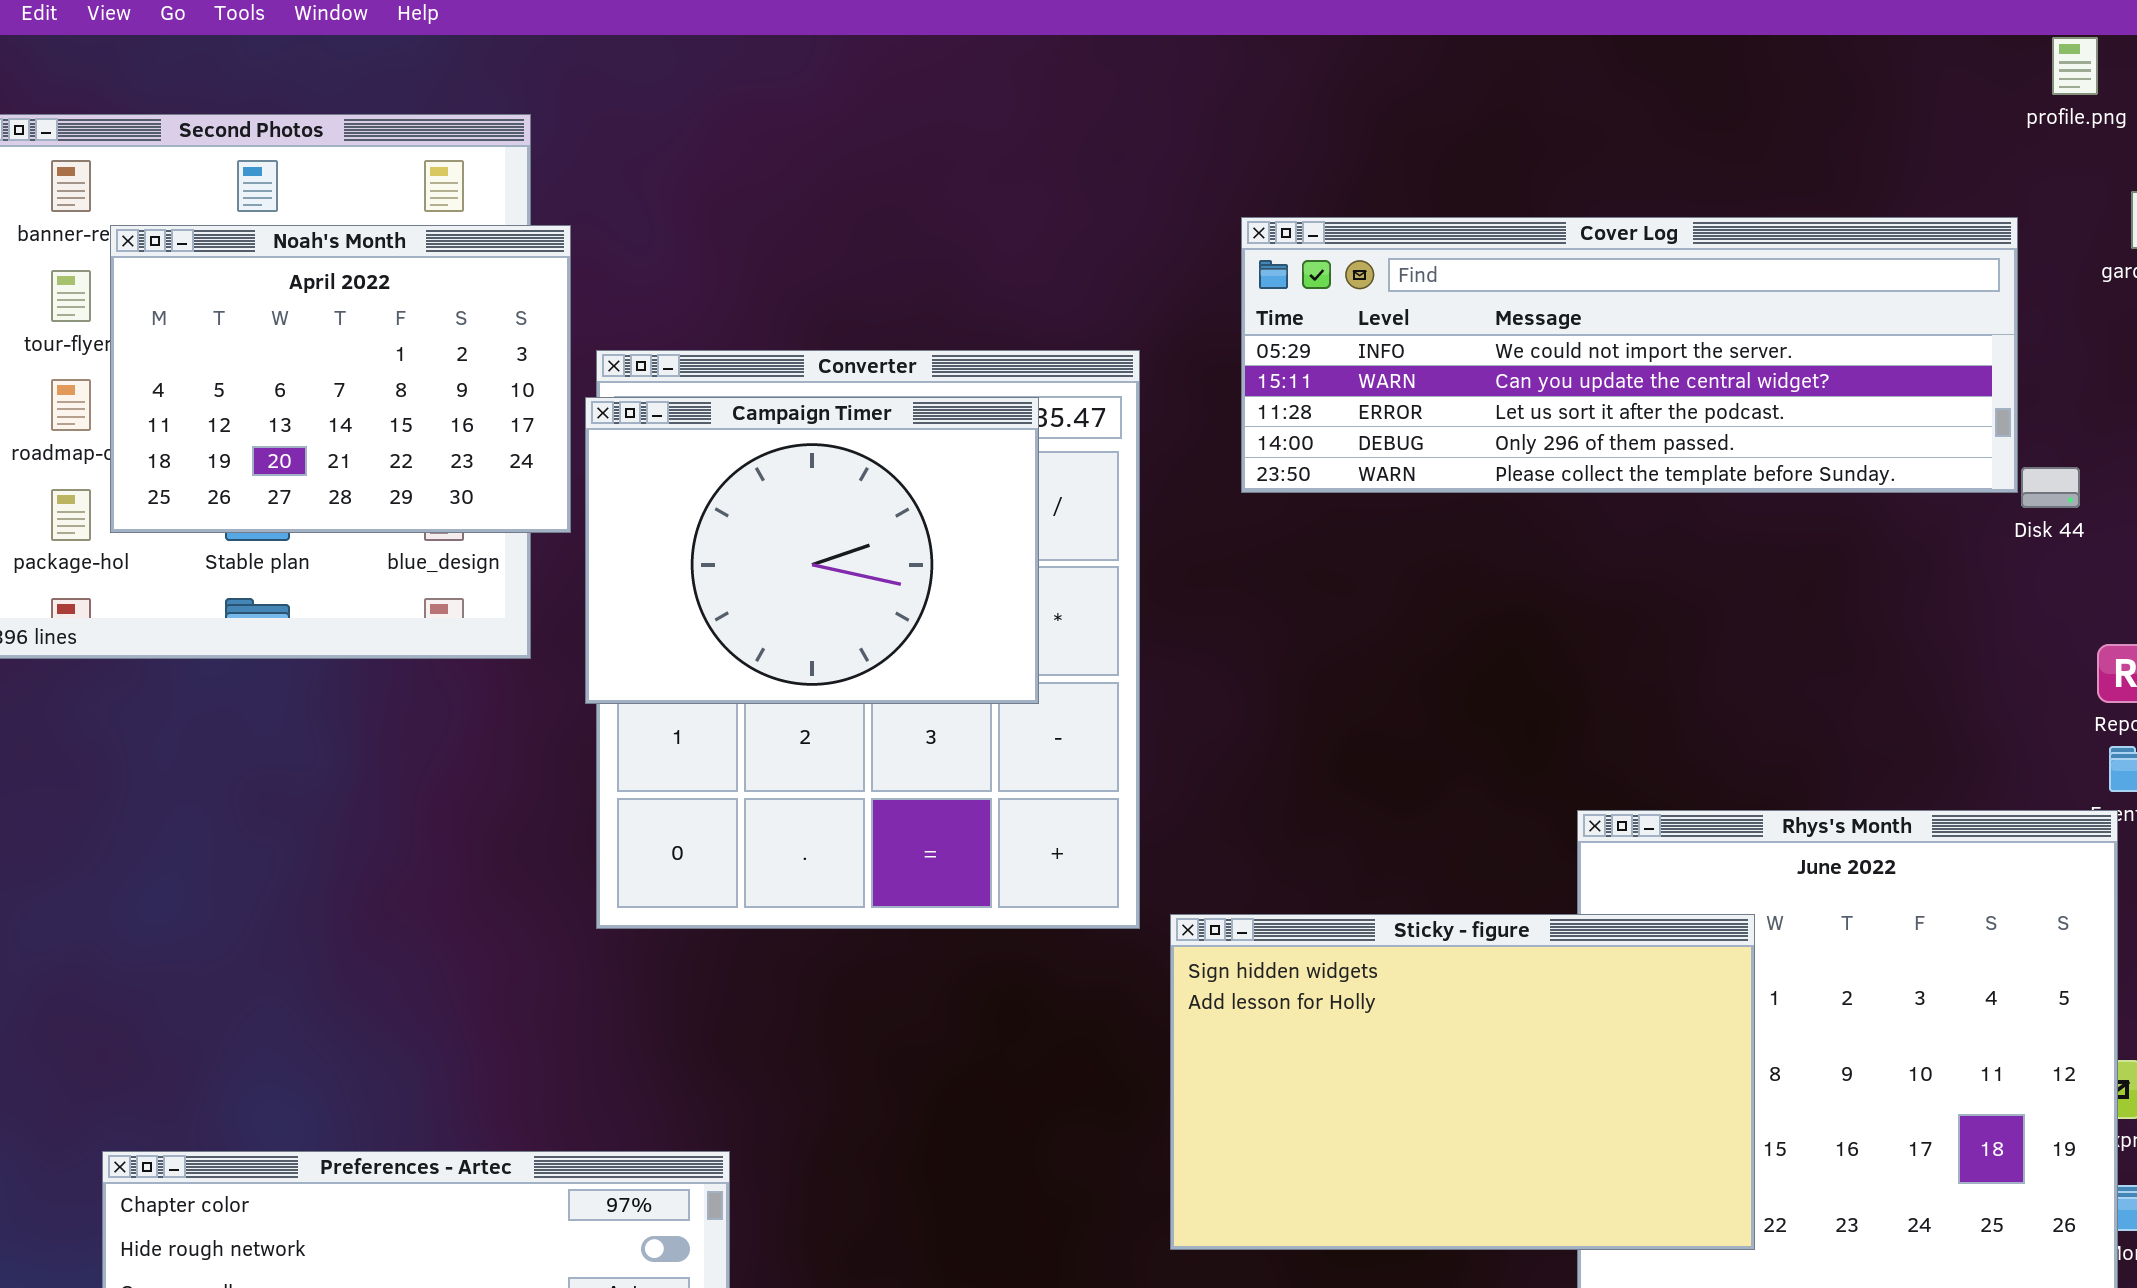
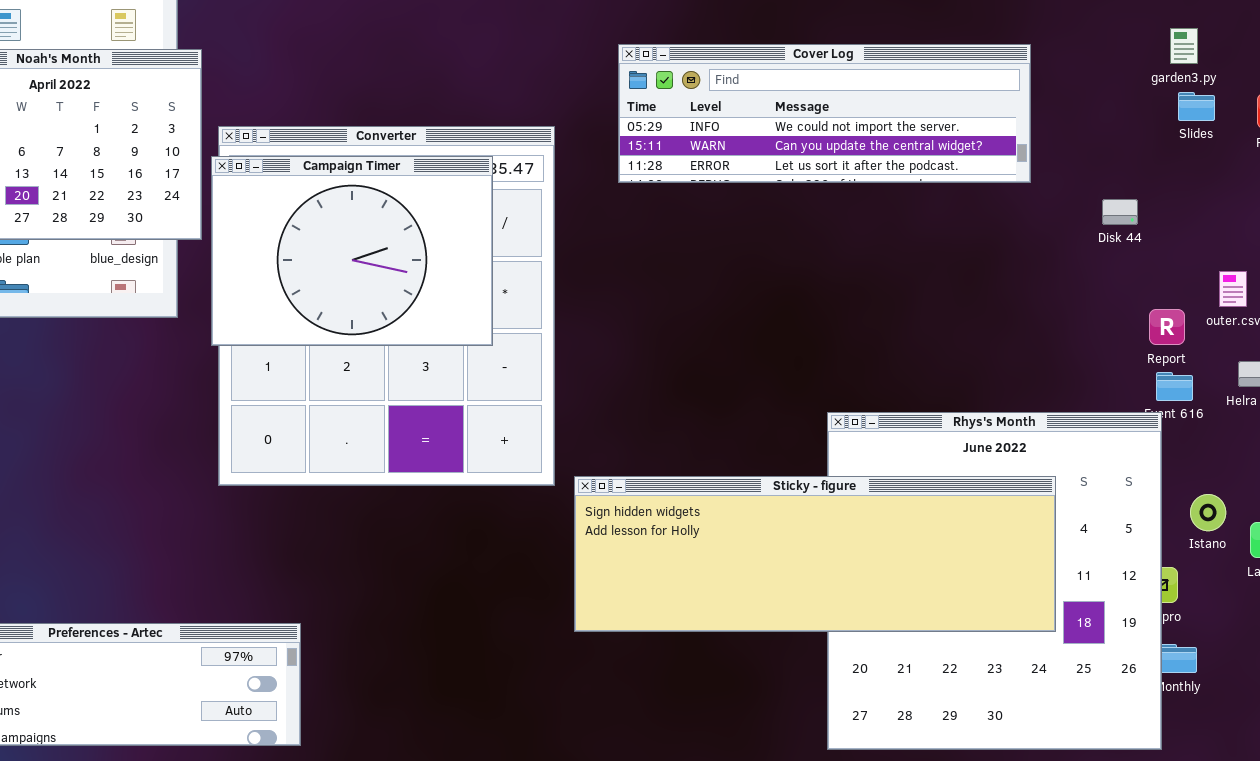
Cover Log: [1241,217,2018,493] -> [618,44,1031,183], resized
Sticky - figure: [1170,914,1755,1250] -> [574,476,1056,632], resized

